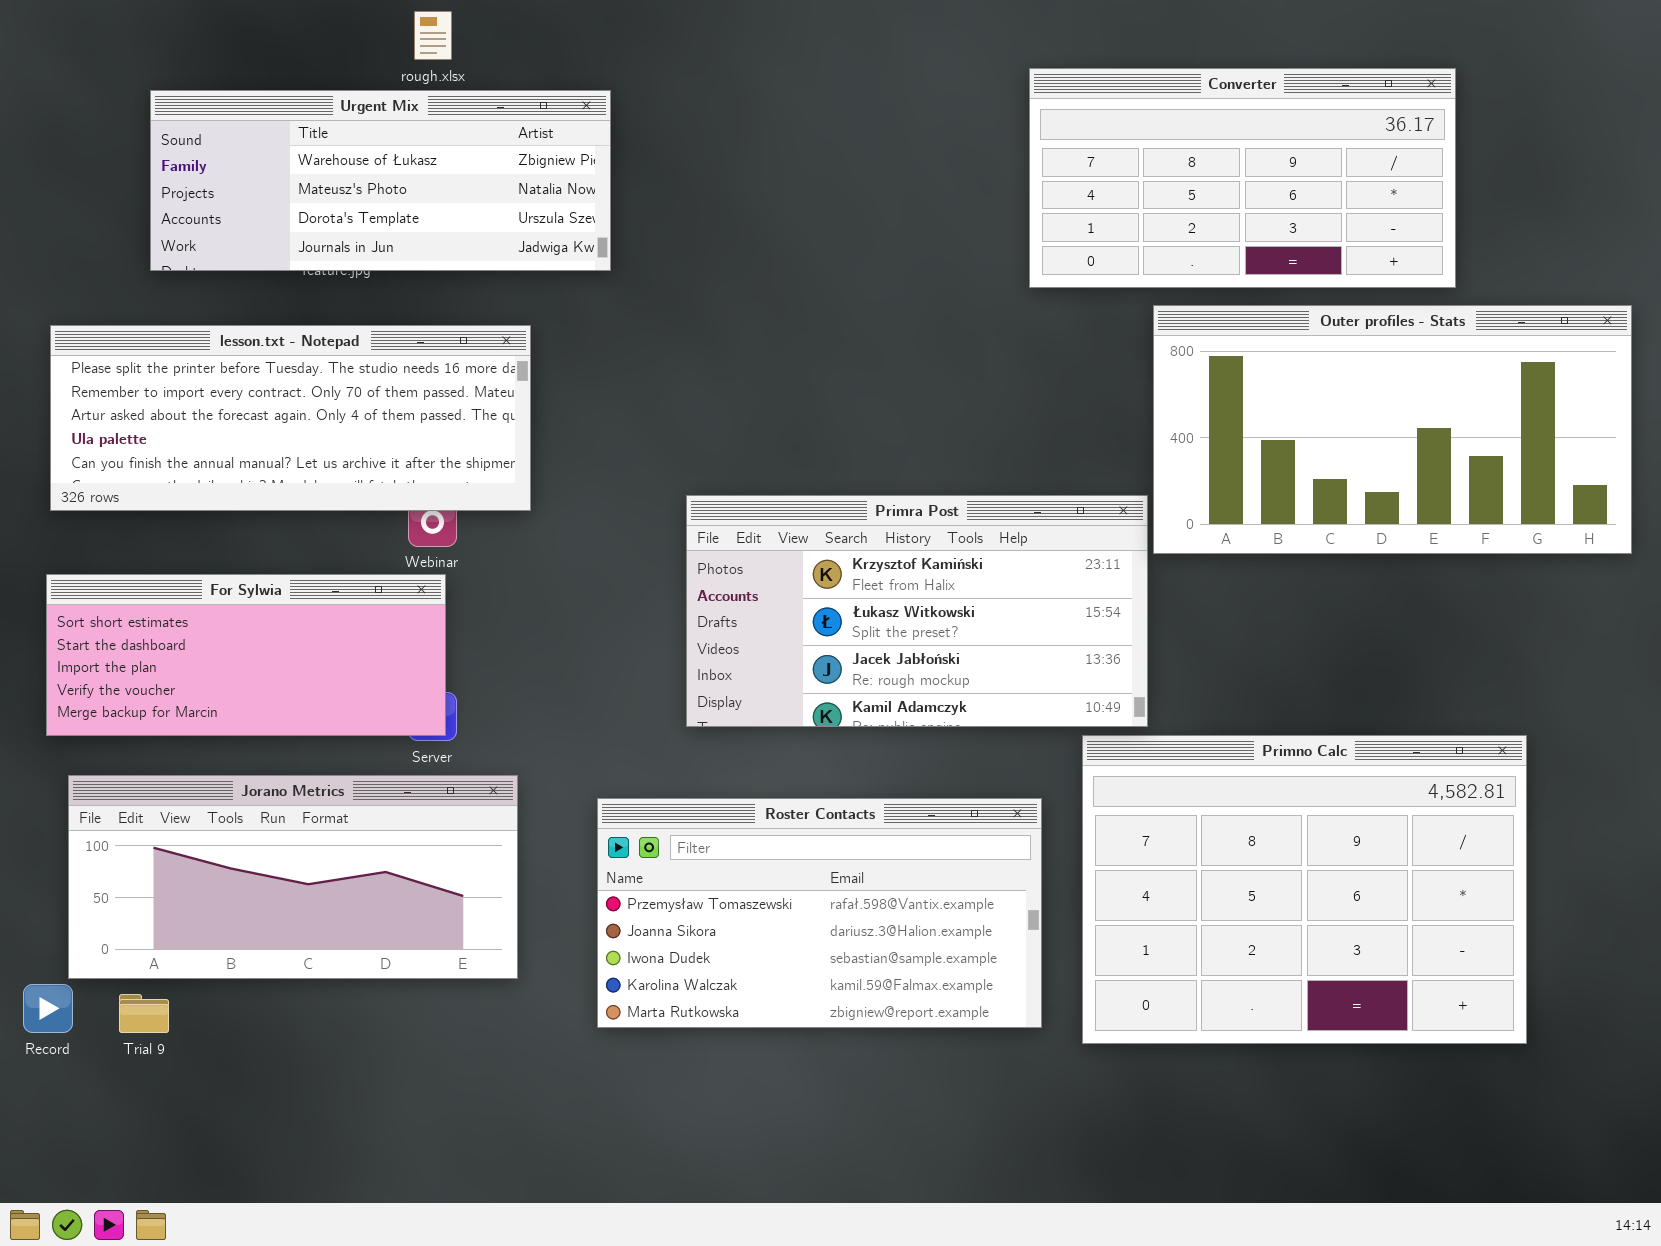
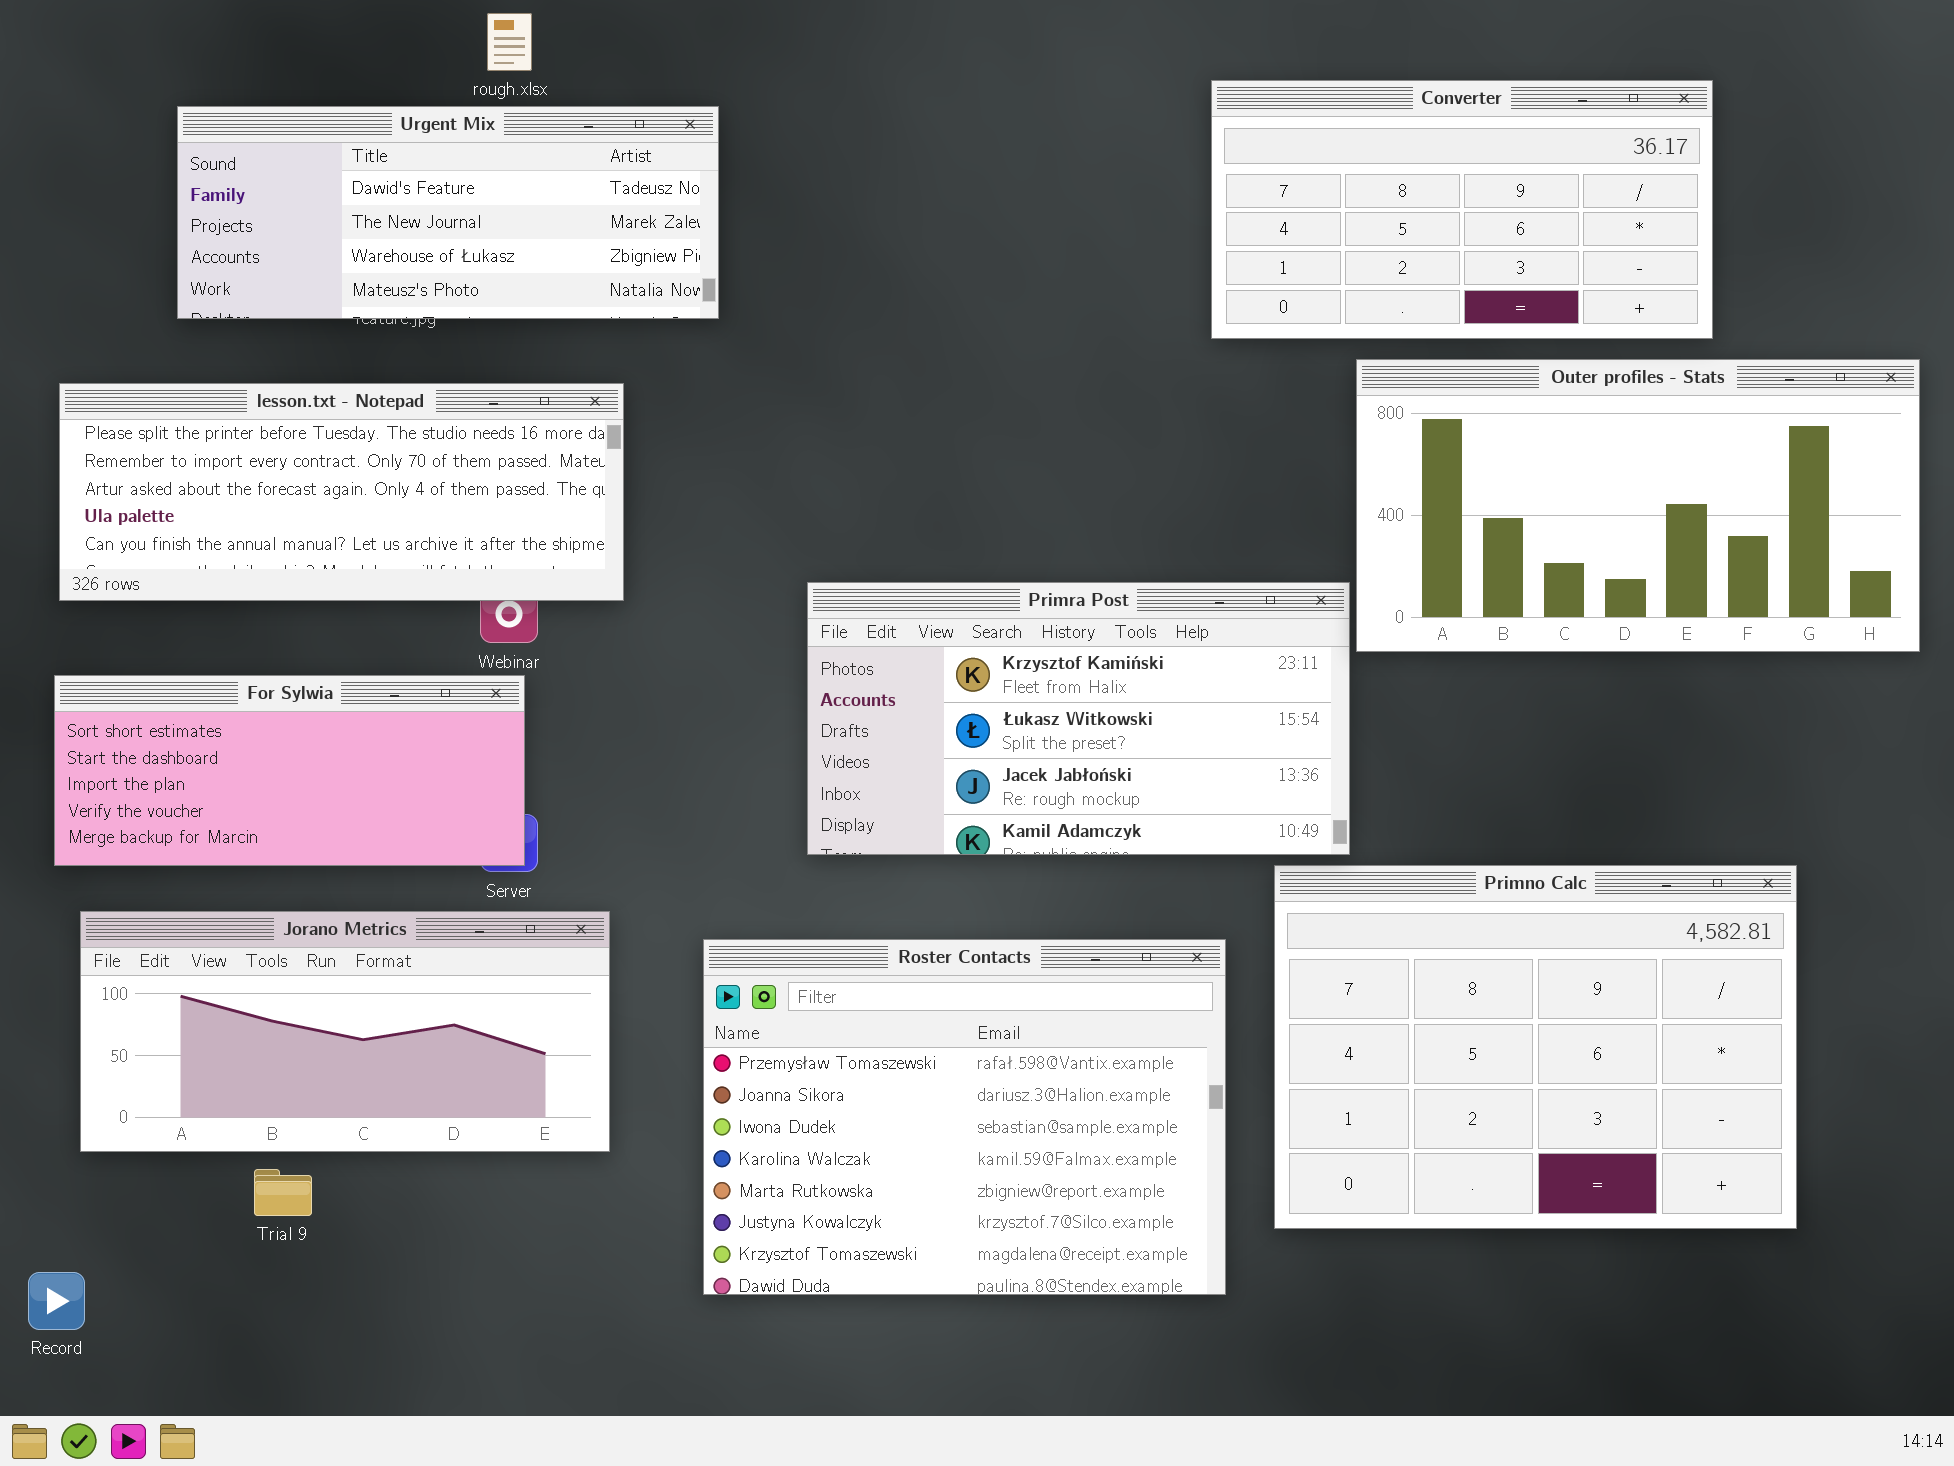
Urgent Mix: [150,90,611,271] -> [177,106,719,319], scrolled up 2 rows
Roster Contacts: [597,798,1042,1028] -> [703,939,1226,1295], resized
Record: [23,984,73,1033] -> [28,1272,85,1330], moved
Trial 9: [119,994,169,1033] -> [254,1169,312,1216], moved

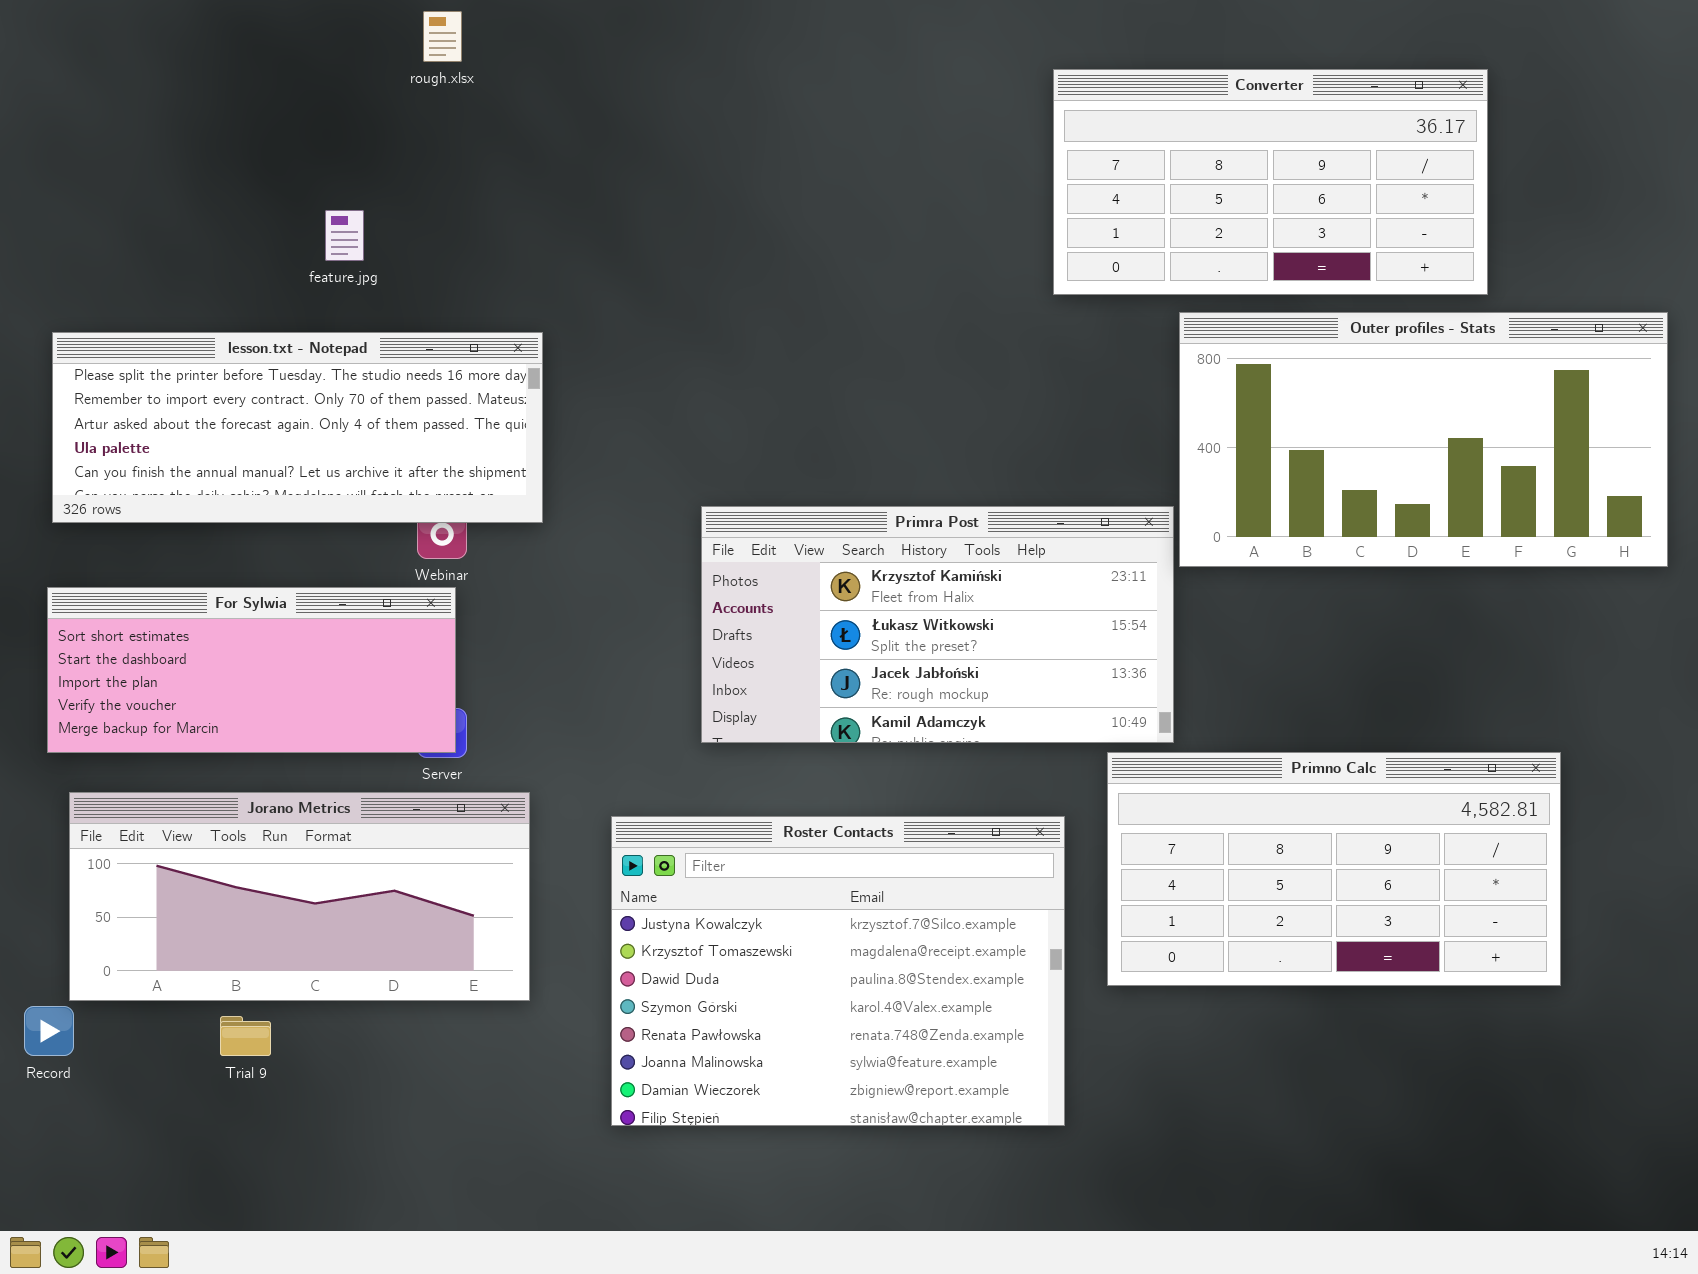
Urgent Mix: [177,106,719,319] -> none, closed
Primno Calc: [1274,865,1797,1229] -> [1107,752,1561,986], resized
Roster Contacts: [703,939,1226,1295] -> [611,816,1065,1126], scrolled down 5 rows
Record: [28,1272,85,1330] -> [24,1006,74,1056], moved

